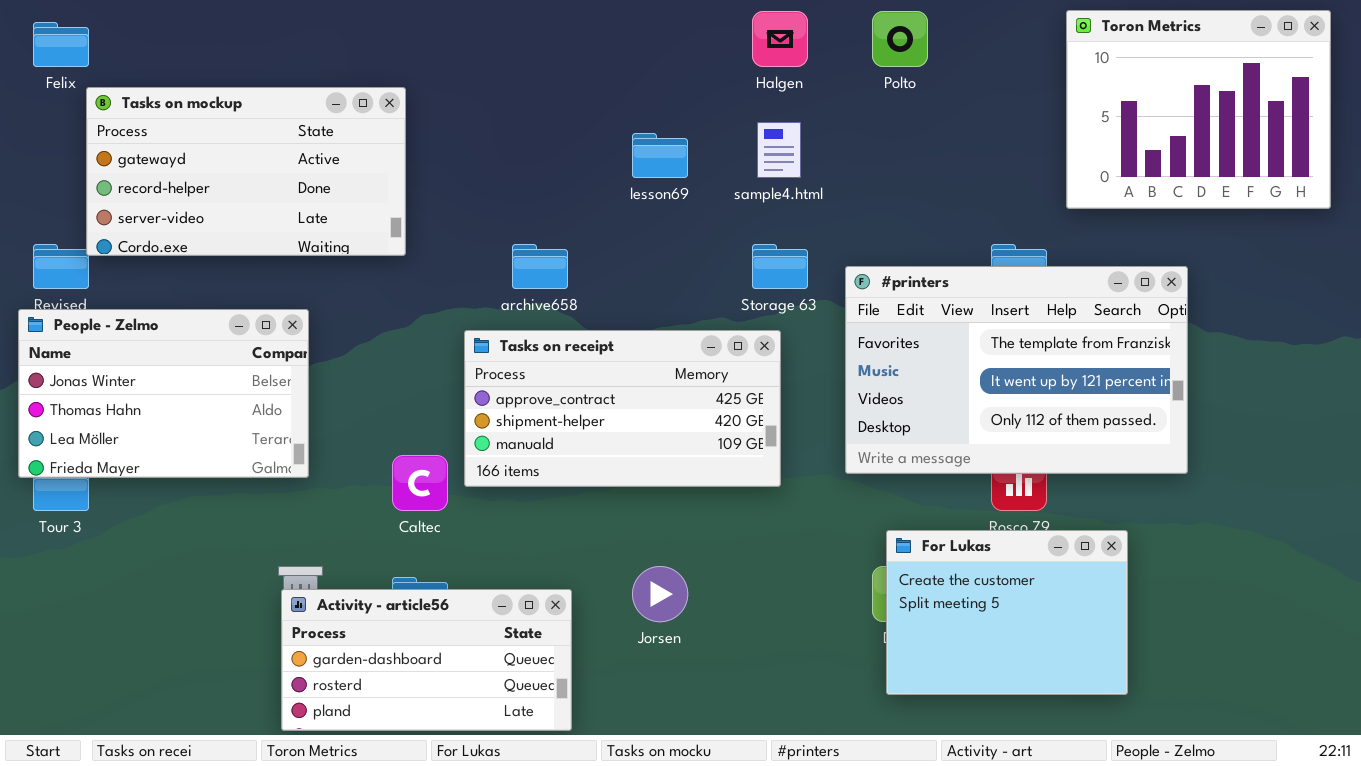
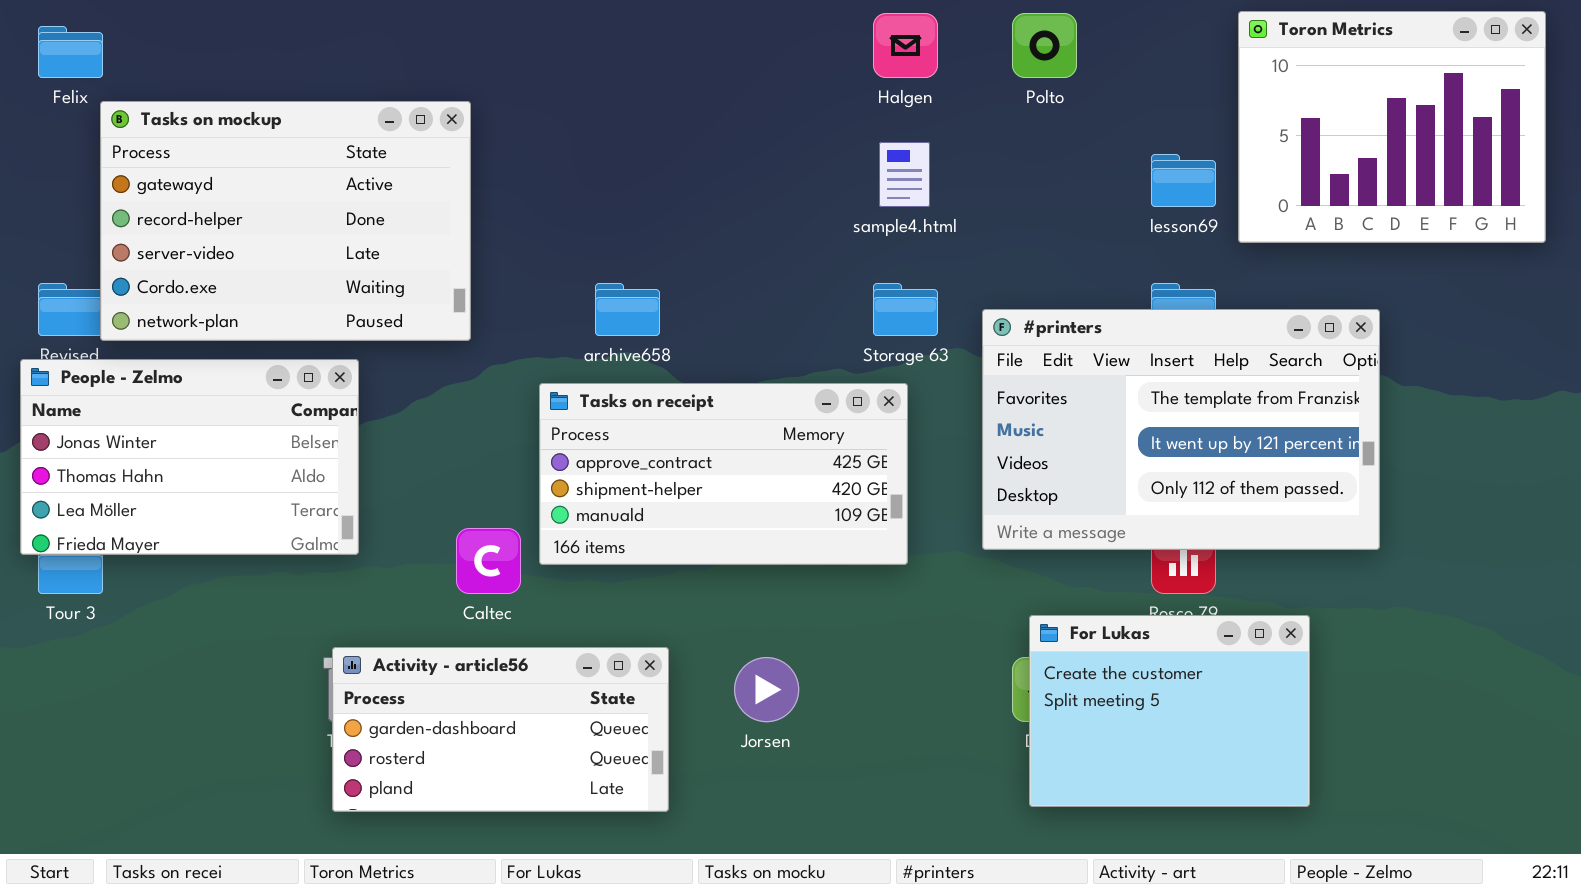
Tasks on mockup: [86,87,406,256] -> [100,101,471,341], resized
lesson69: [632,133,688,178] -> [1151,154,1216,207], moved
Activity - article56: [281,589,572,731] -> [332,647,669,812], moved

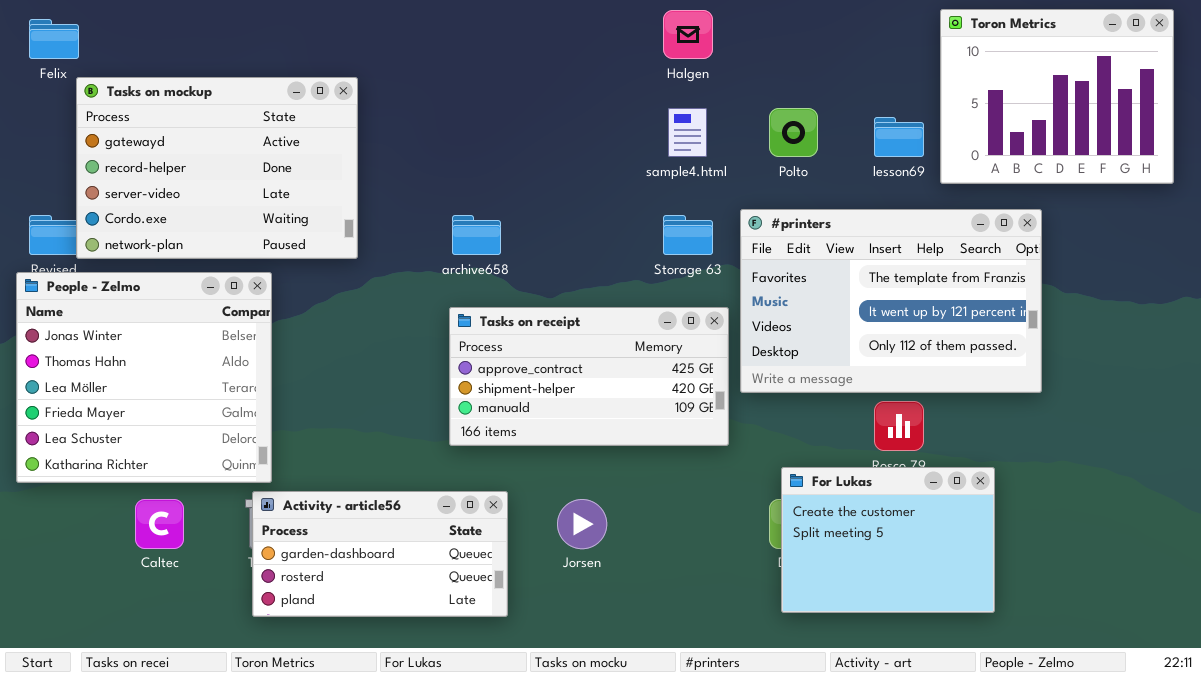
Polto: [1012,13,1077,78] -> [769,108,818,157], moved
#printers: [982,309,1380,550] -> [740,209,1042,393], moved
People - Zelmo: [20,359,359,555] -> [16,272,272,483], resized
Tasks on receipt: [539,383,908,565] -> [449,307,729,446], moved
Caltec: [456,528,521,594] -> [135,499,184,549], moved

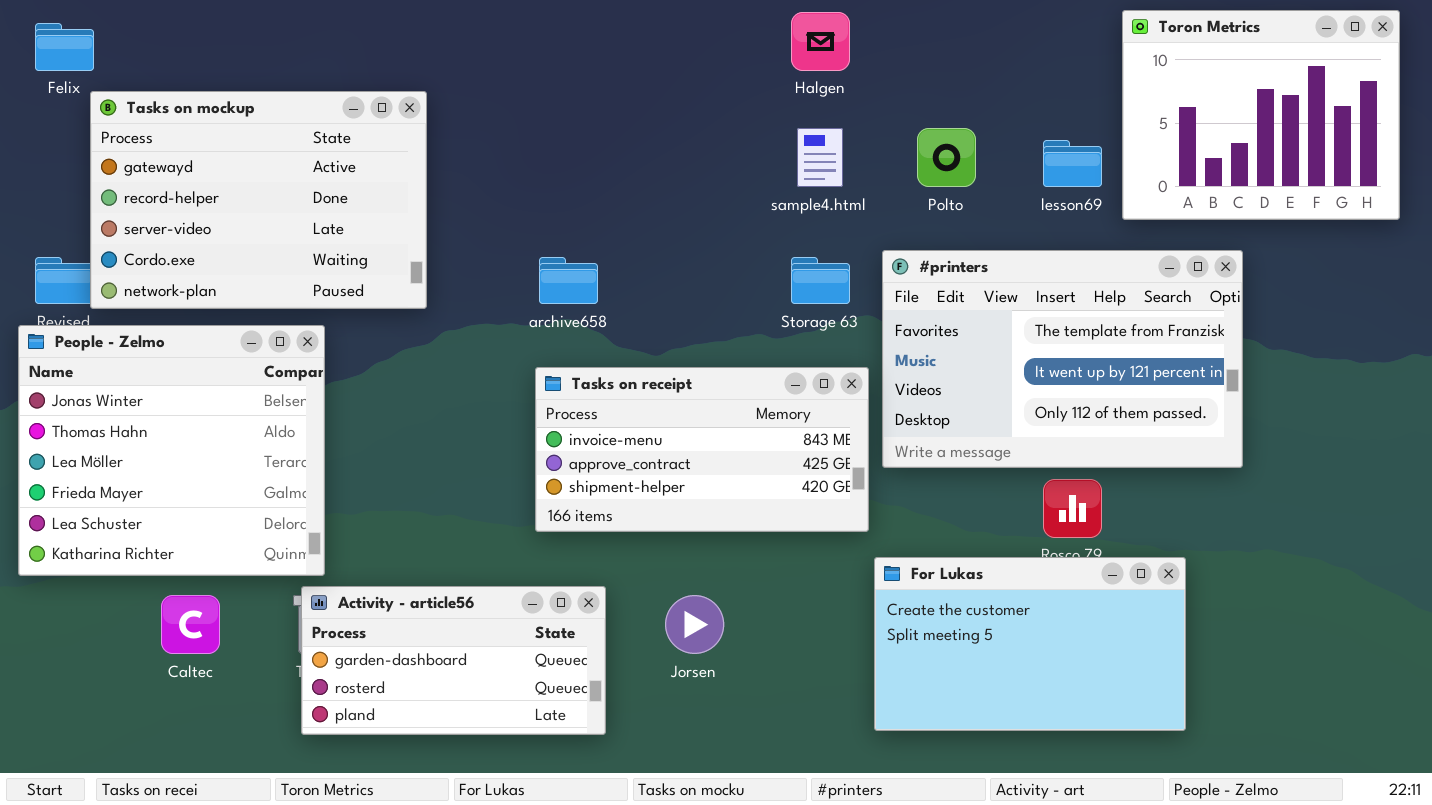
Tasks on receipt: [449,307,729,446] -> [535,367,869,532], scrolled up 1 row
For Lukas: [781,467,995,613] -> [874,557,1186,731], resized

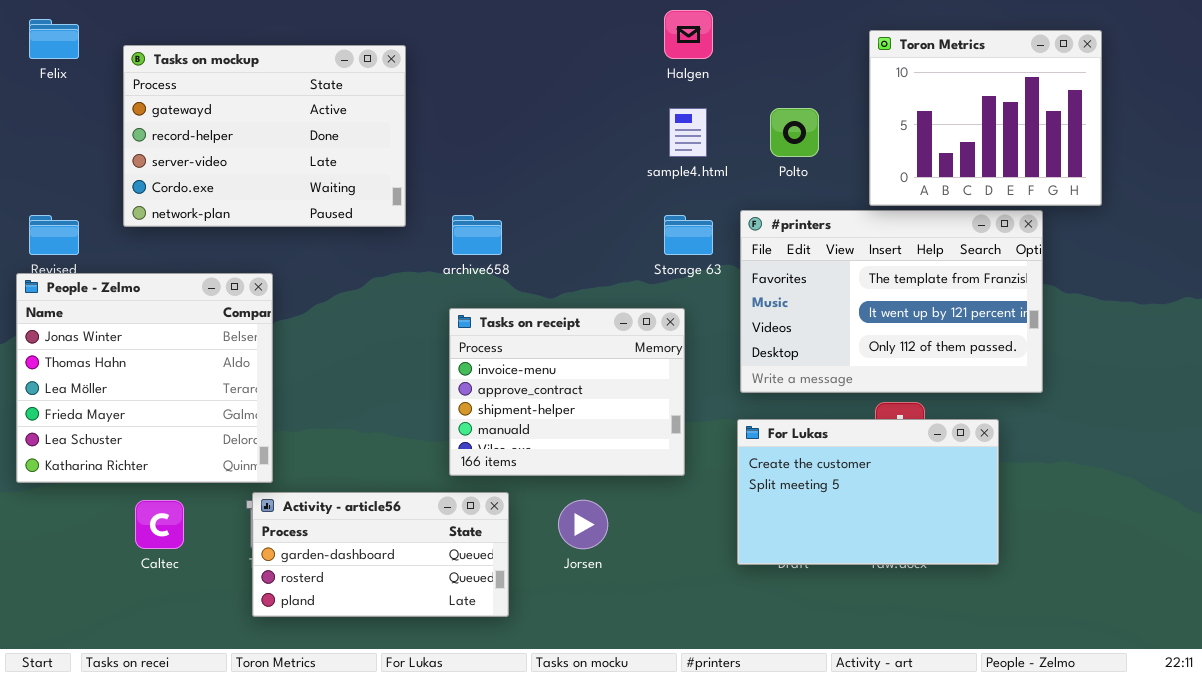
Toron Metrics: [1122,10,1400,220] -> [869,30,1102,206], moved
Tasks on mockup: [90,91,427,309] -> [123,45,406,227], moved
Tasks on receipt: [535,367,869,532] -> [449,308,685,476], resized
For Lukas: [874,557,1186,731] -> [737,419,999,565], moved

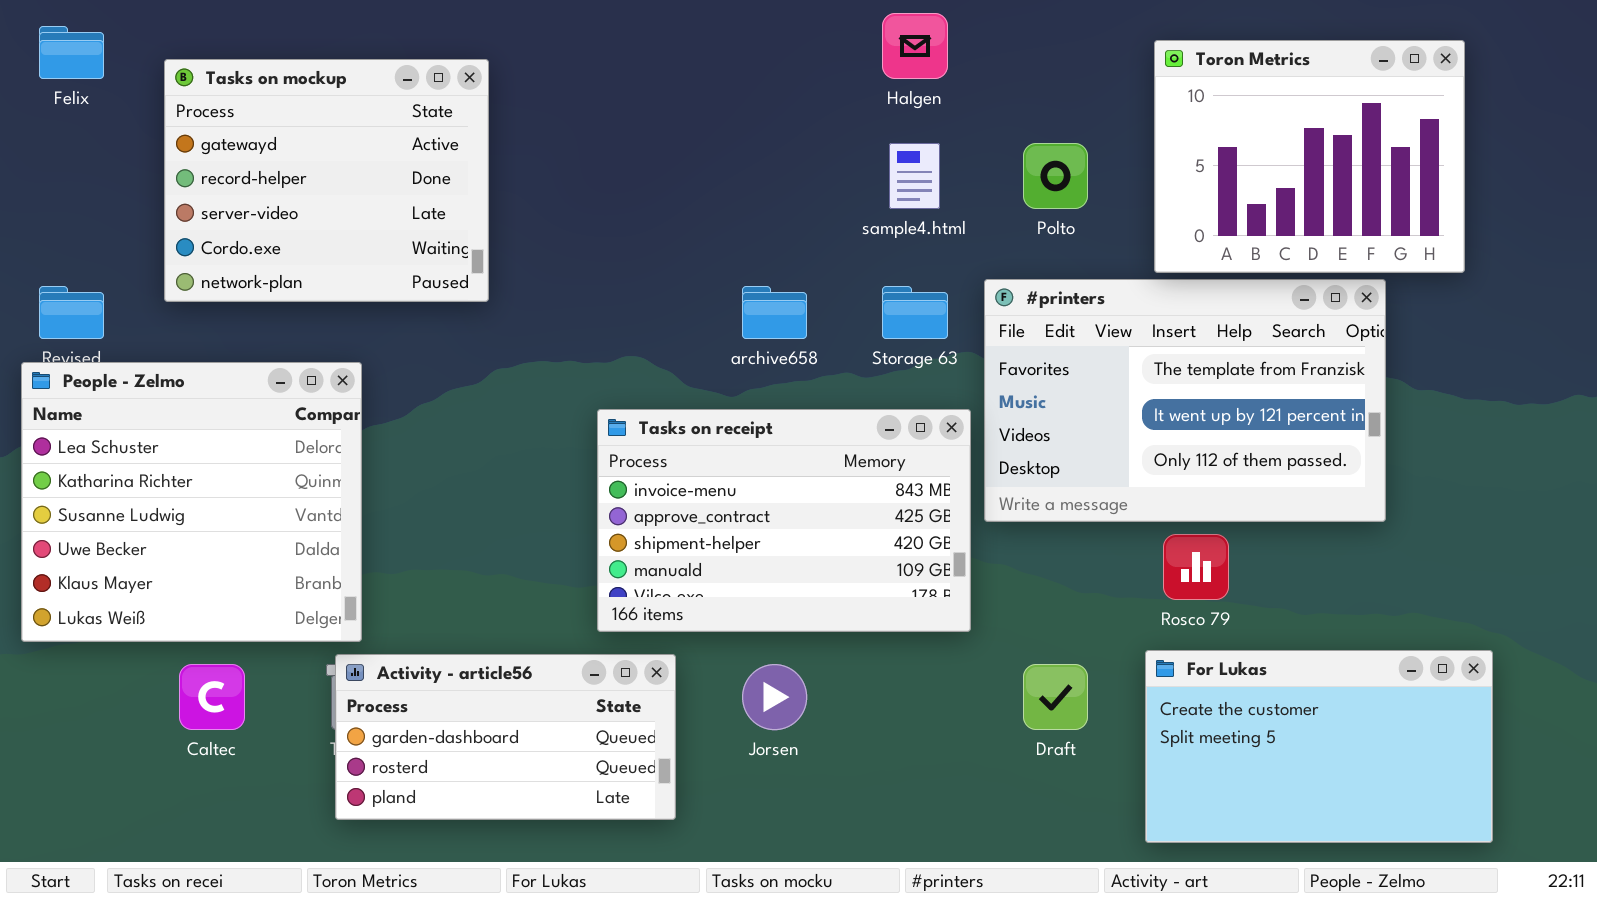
Tasks on mockup: [123,45,406,227] -> [164,59,489,302], resized
archive658: [452,215,502,255] -> [742,286,807,339], moved
People - Zelmo: [16,273,273,483] -> [21,362,362,642], scrolled down 4 rows
Tasks on receipt: [449,308,685,476] -> [597,409,971,632], resized
For Lukas: [737,419,999,565] -> [1145,650,1493,843], moved

